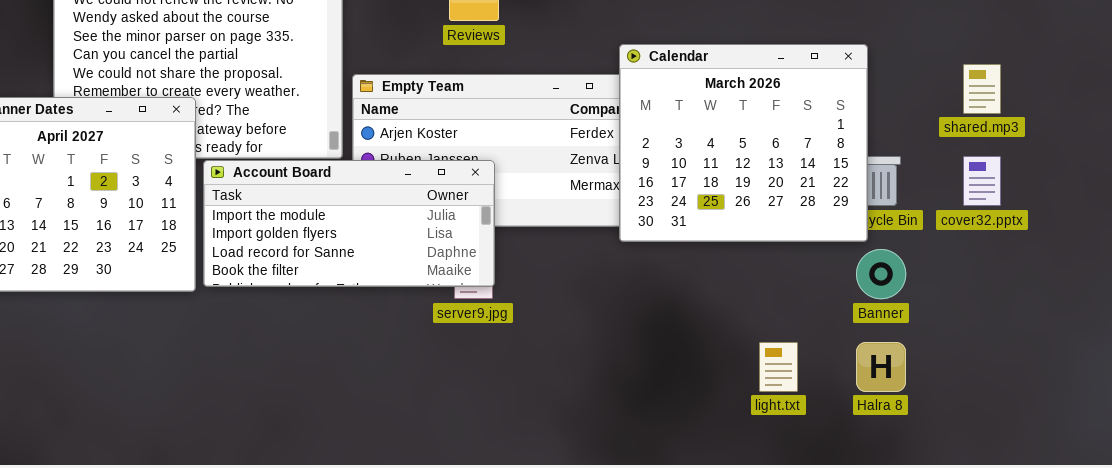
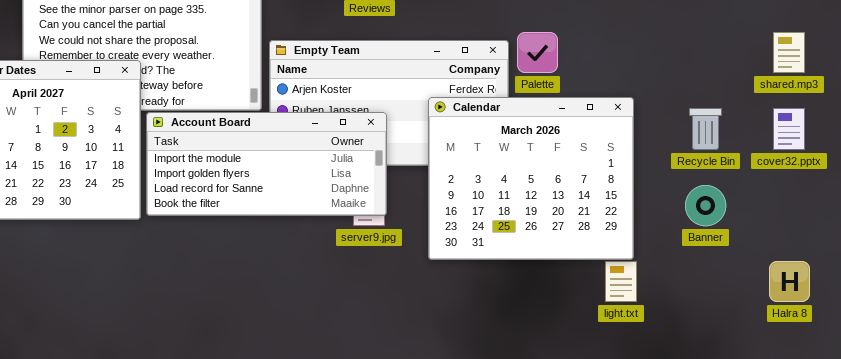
Calendar: [619,44,868,242] -> [428,97,634,260], moved
Halra 8: [856,342,906,392] -> [769,261,810,302], moved

